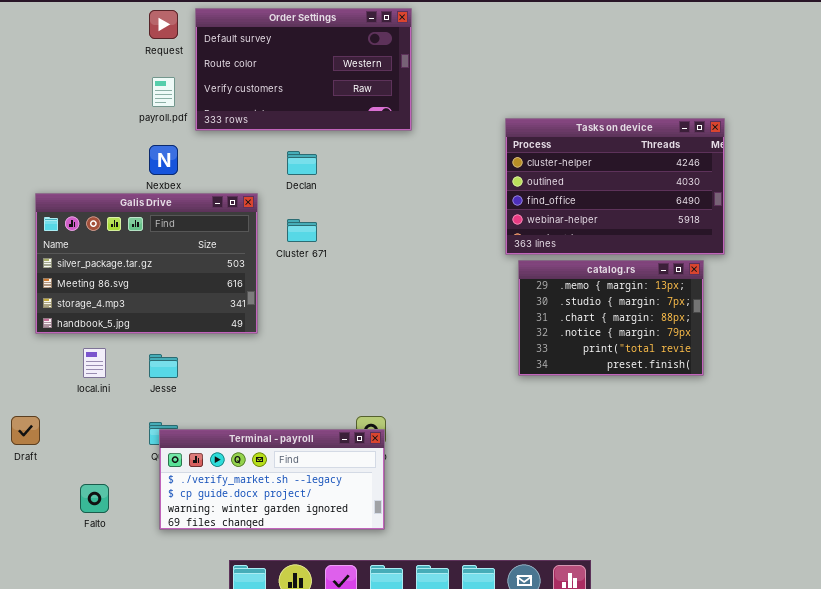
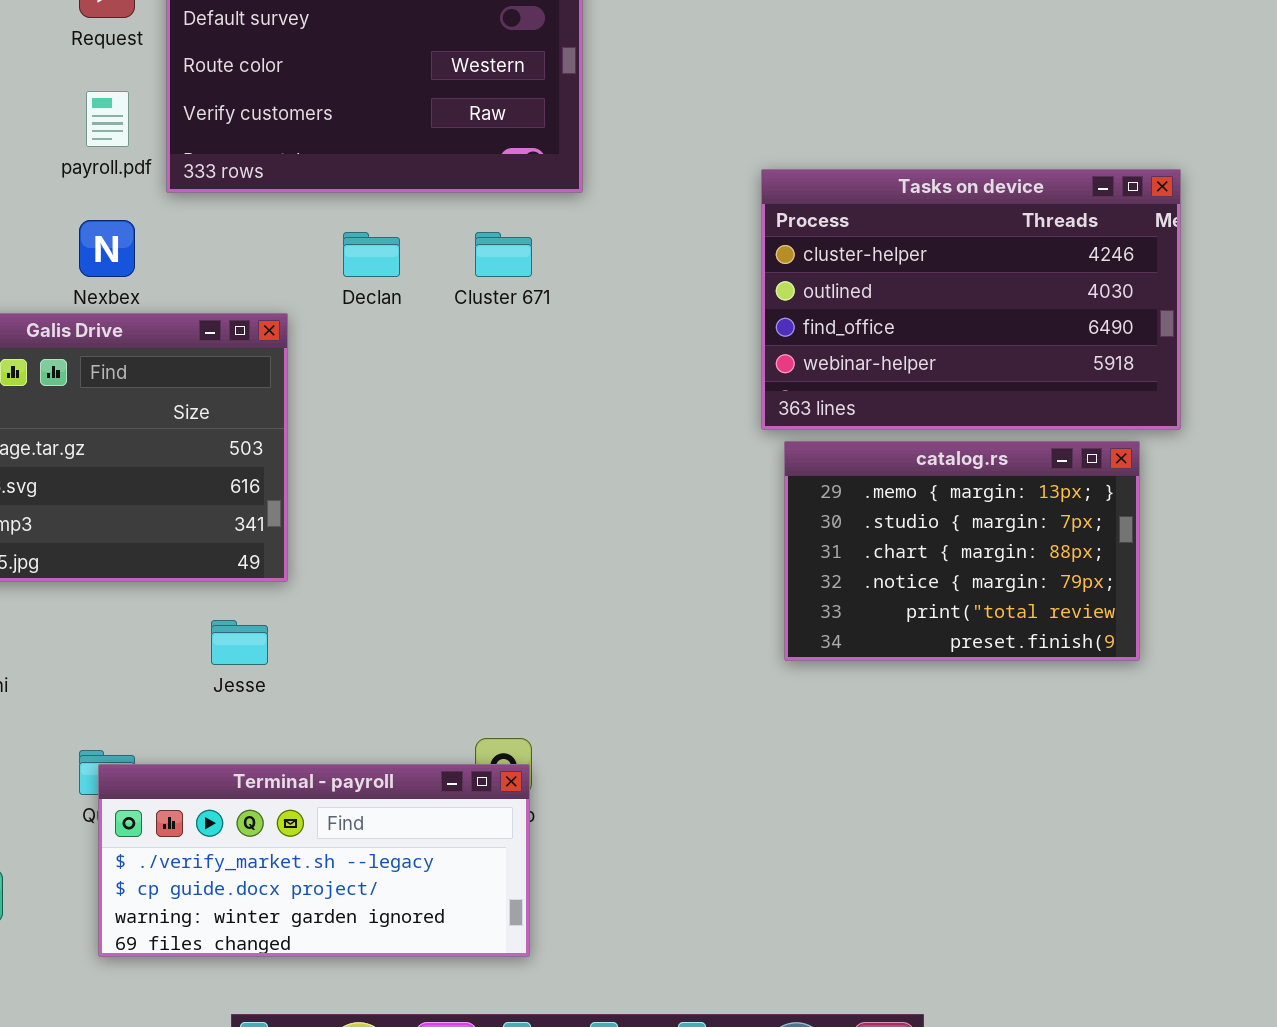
Cluster 671: [287,219,317,242] -> [475,232,532,277], moved
Jesse: [149,354,178,378] -> [211,620,268,665], moved

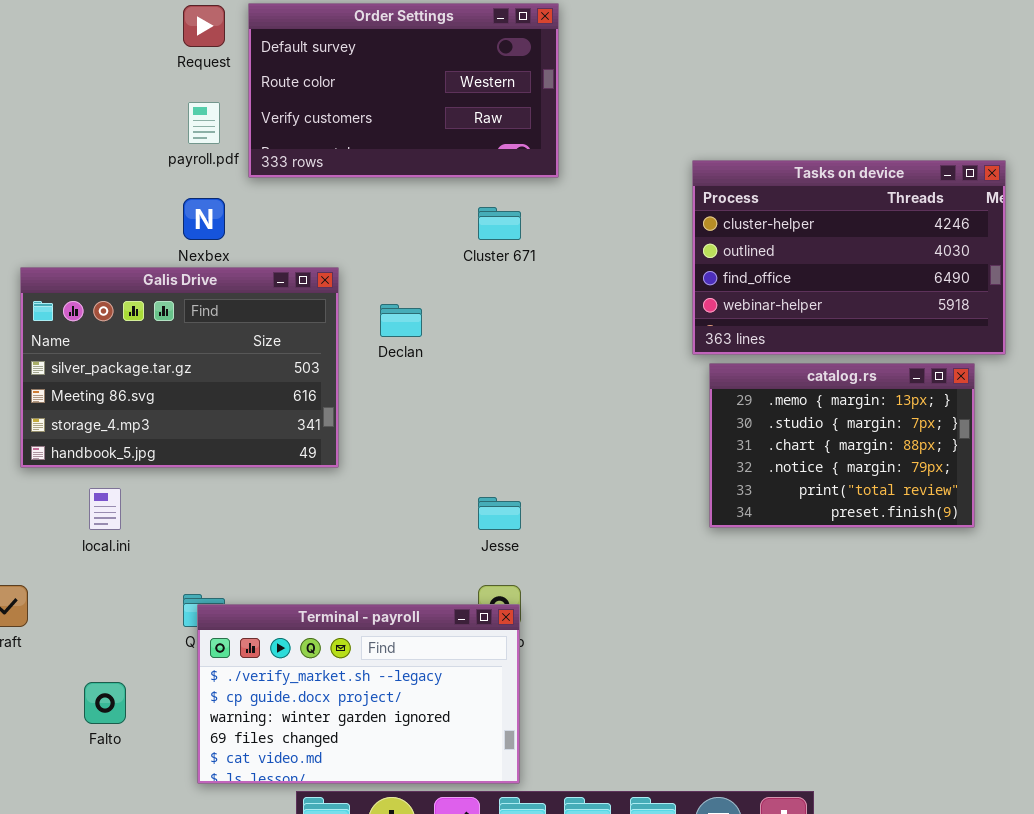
Declan: [343,232,400,277] -> [380,304,422,337], moved
Jesse: [211,620,268,665] -> [478,497,521,530], moved
Terminal - payroll: [98,764,530,957] -> [197,604,520,784], resized

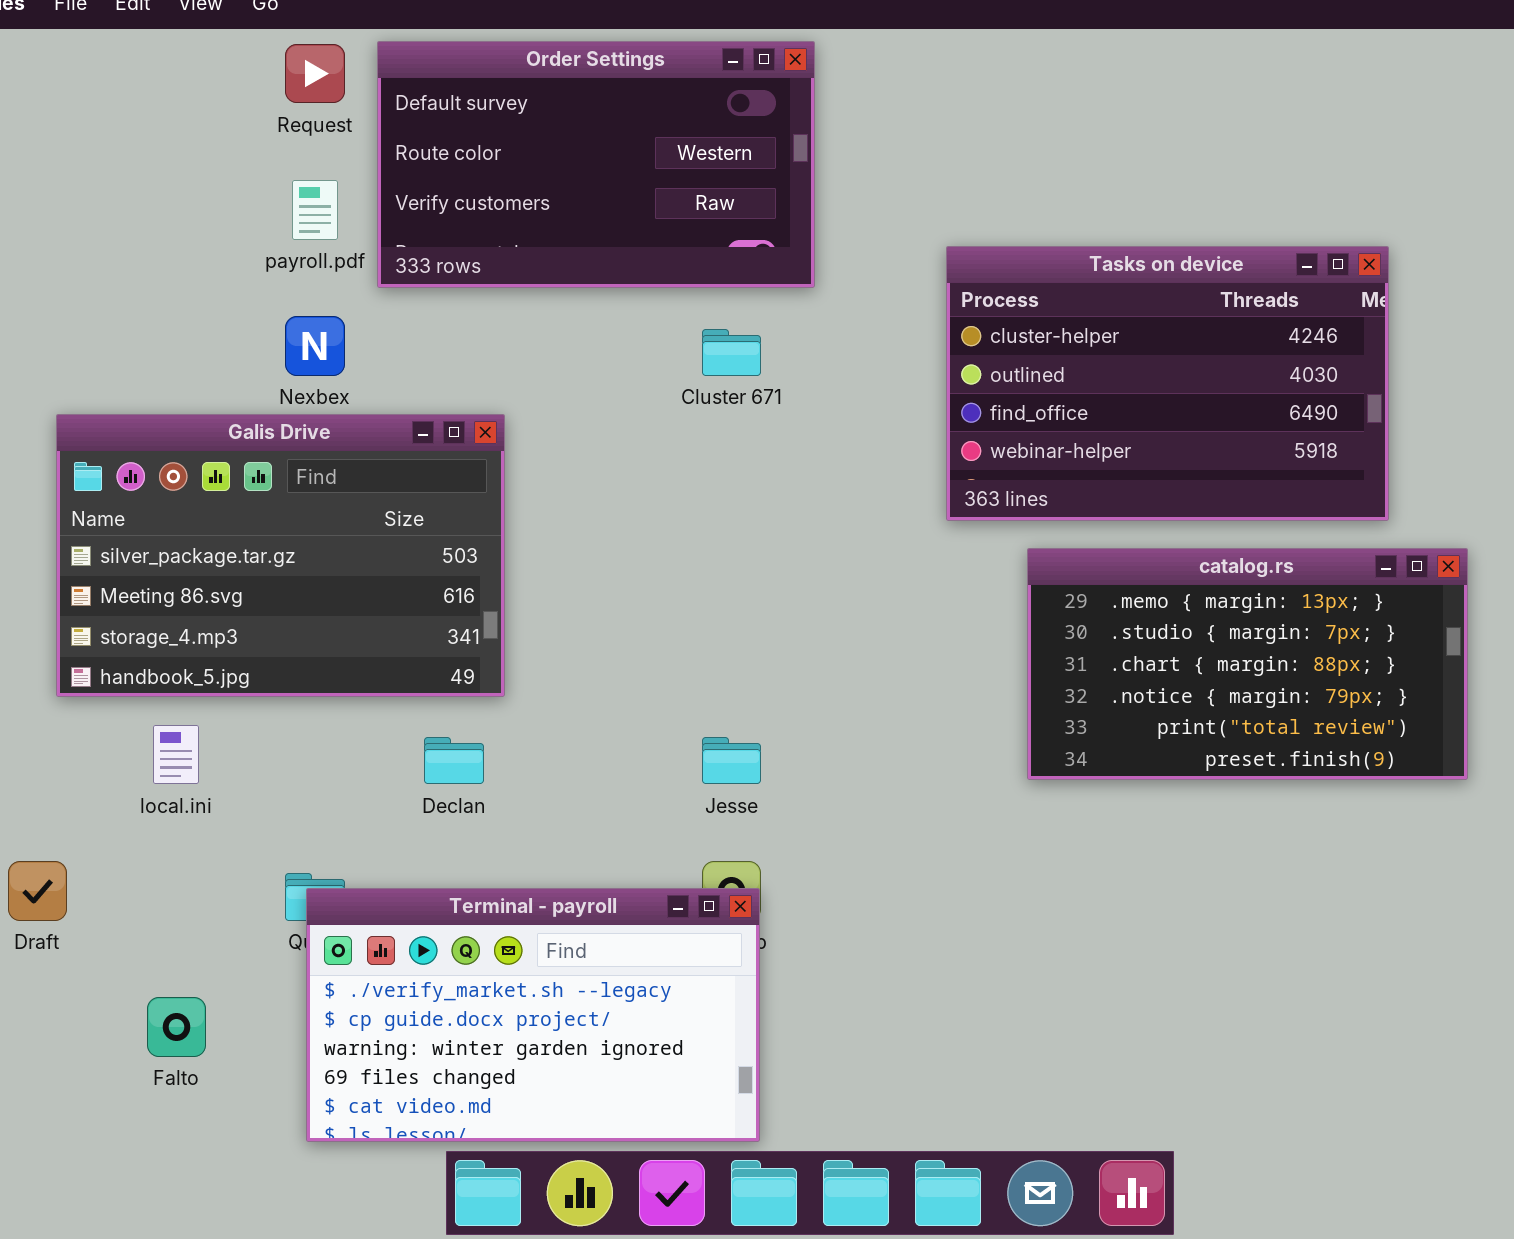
Tasks on device: [692,160,1006,355] -> [946,246,1389,521], moved
Declan: [380,304,422,337] -> [424,737,484,784], moved
catalog.rs: [709,363,975,528] -> [1027,548,1468,780], resized

